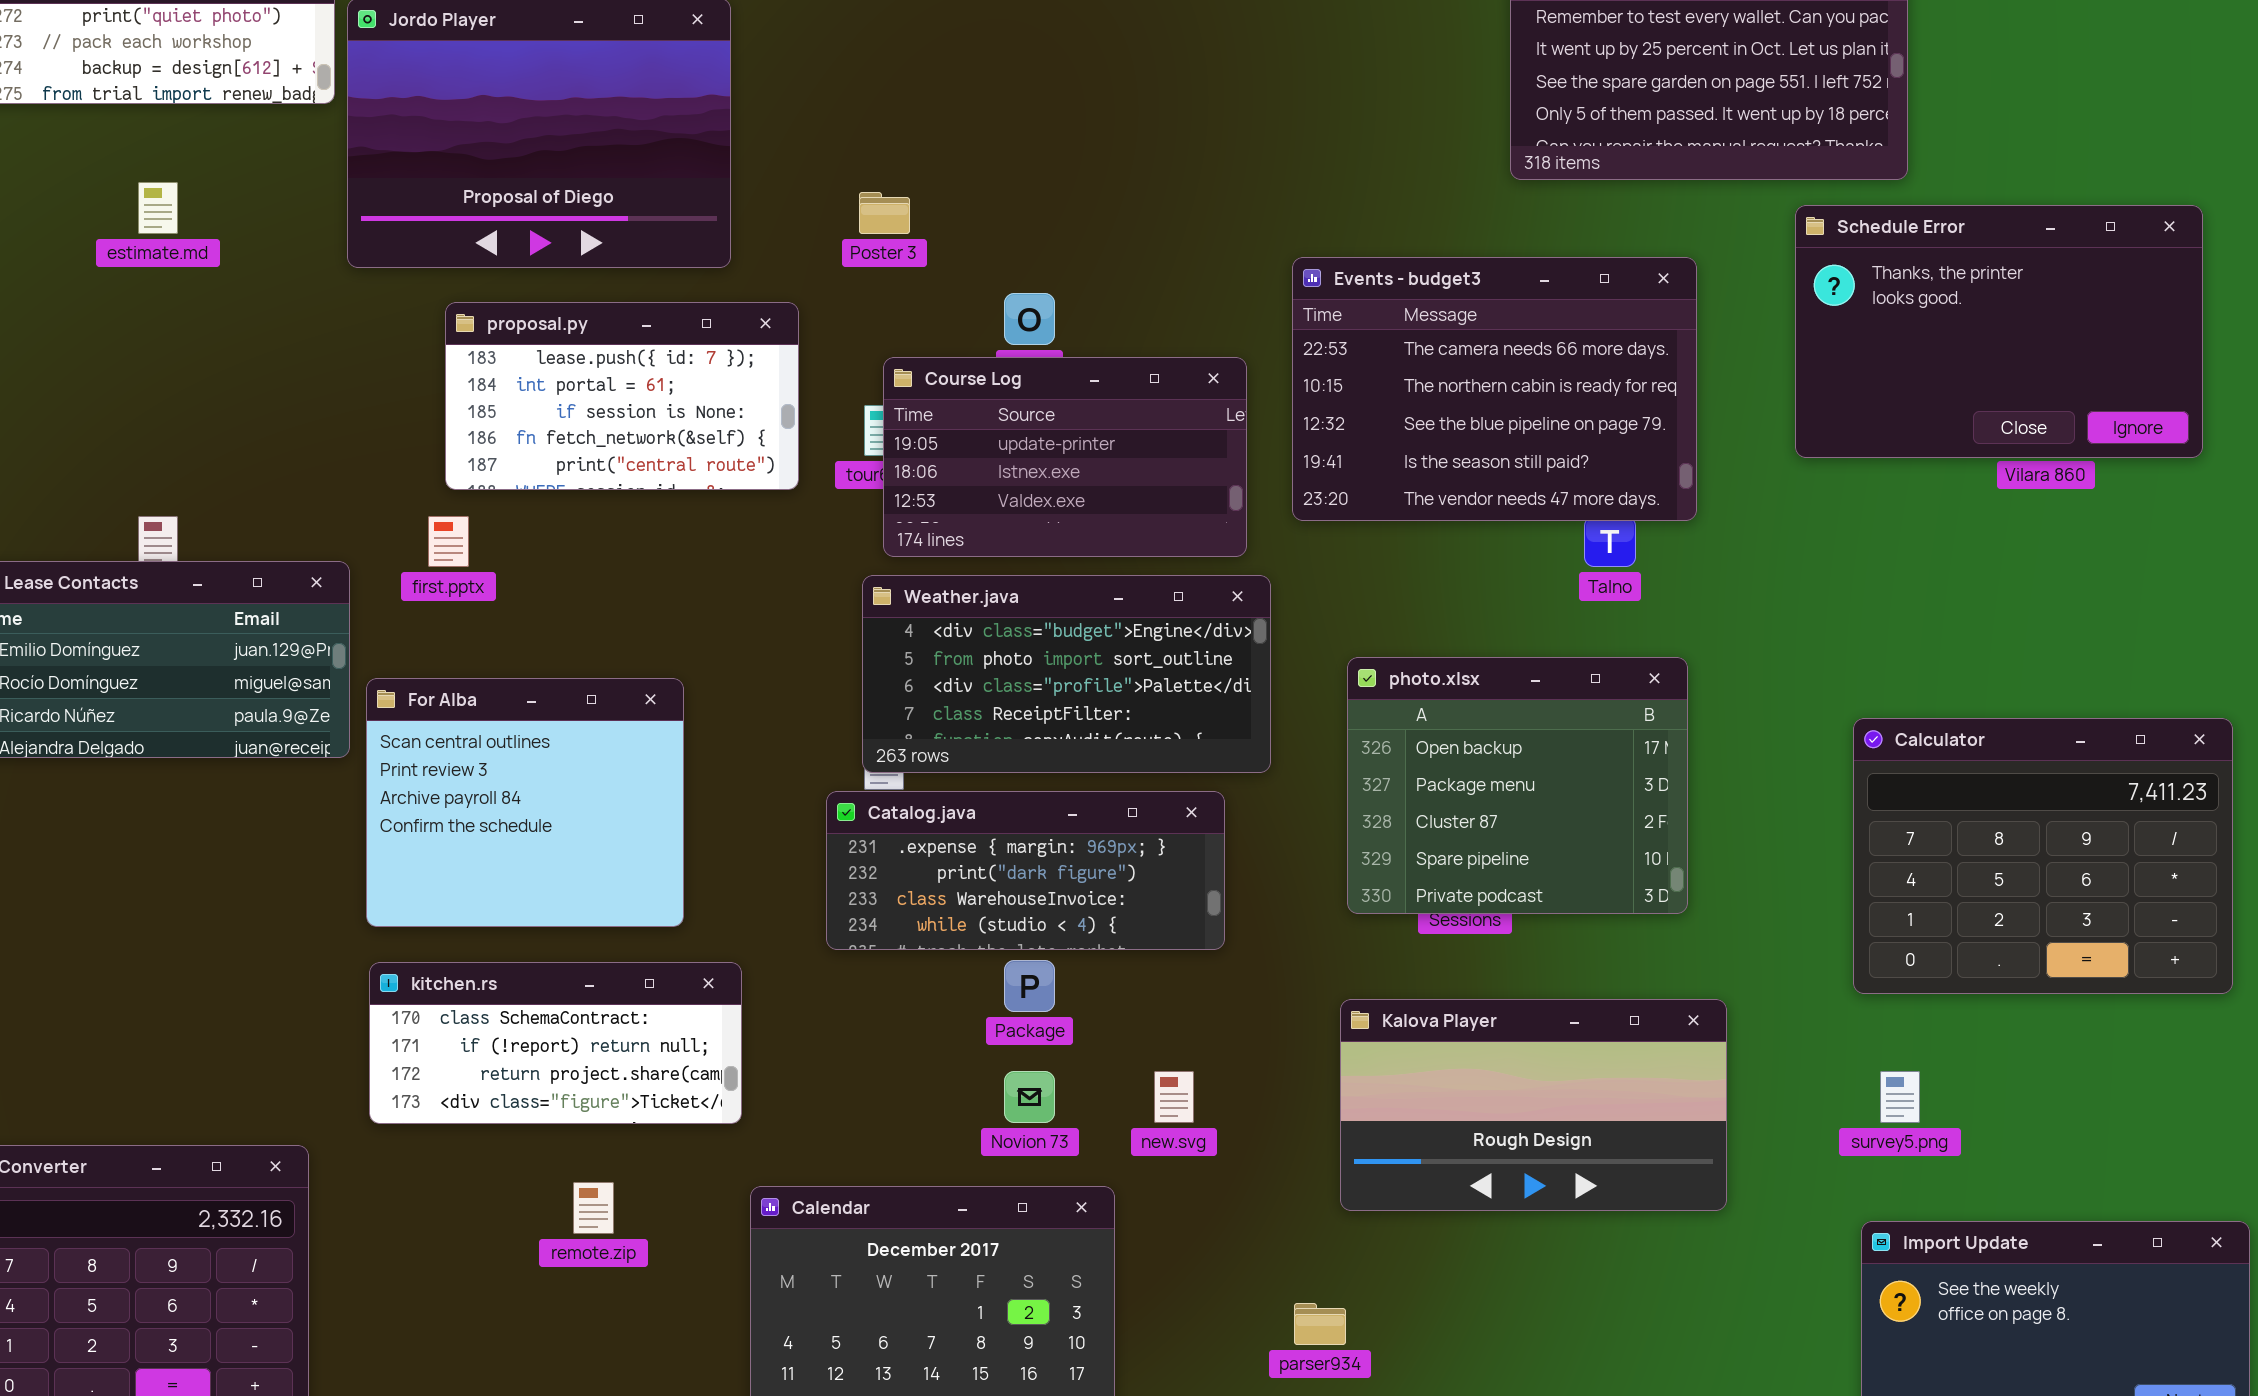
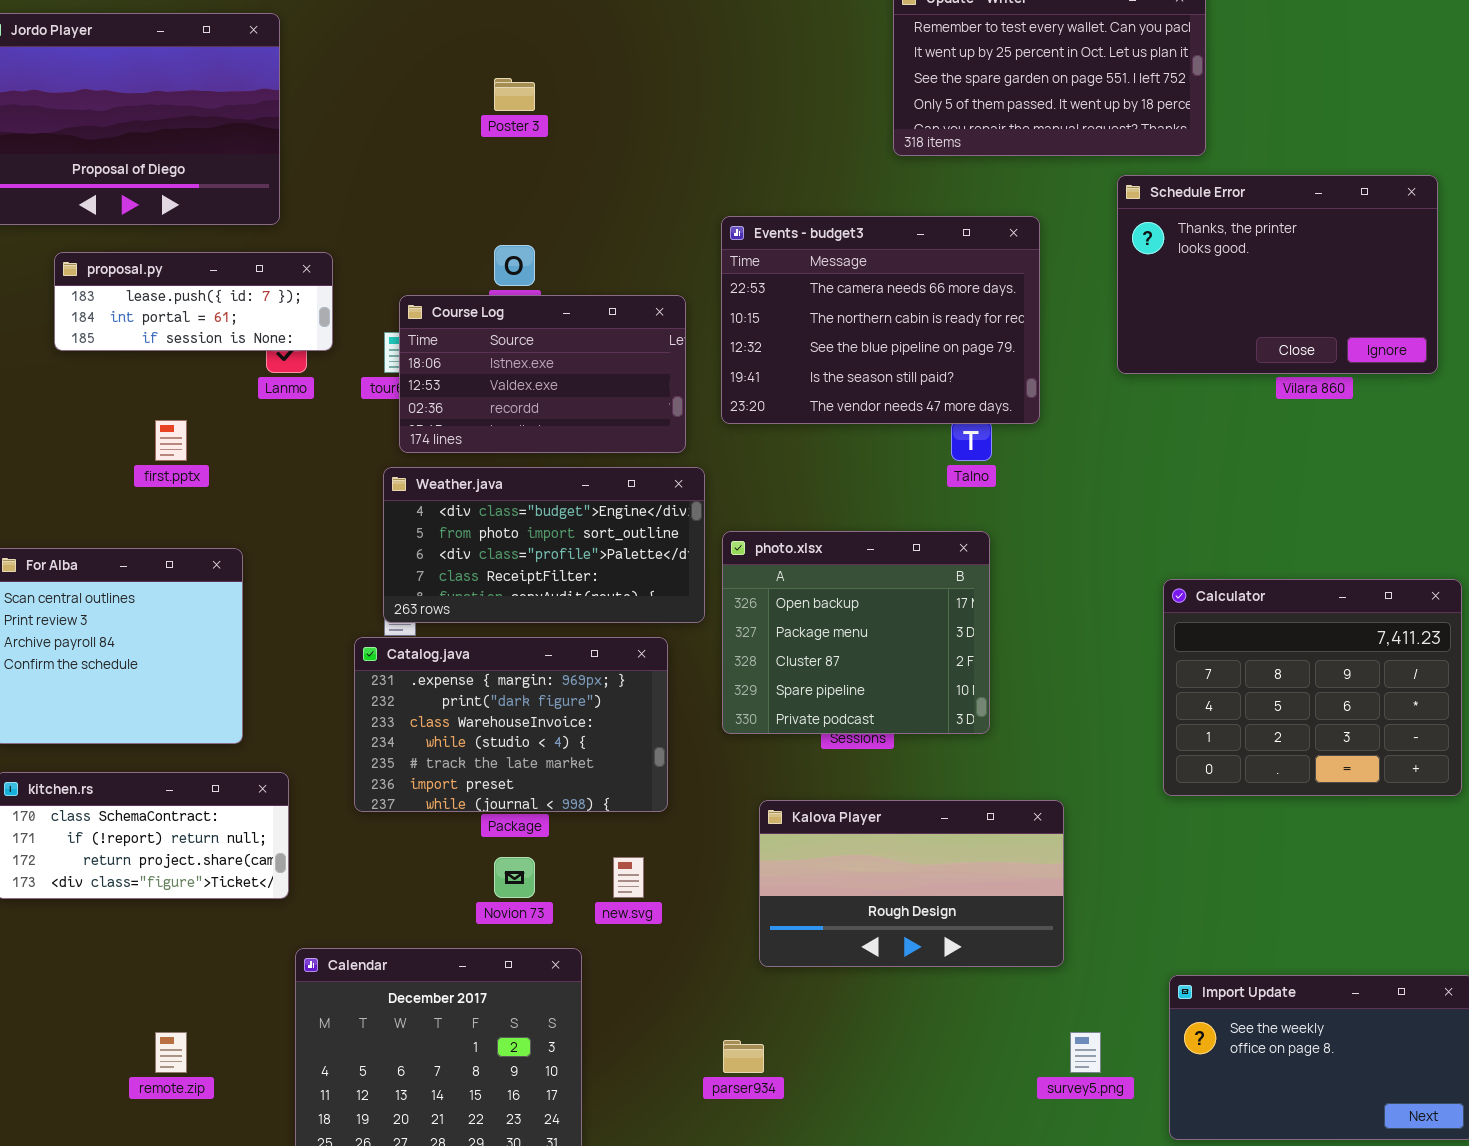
Poster 3: [859,192,910,234] -> [494,78,535,111], moved
proposal.py: [445,302,799,490] -> [54,252,333,351], resized
Course Log: [883,357,1247,557] -> [399,295,686,453], scrolled down 1 row
first.pptx: [428,516,469,567] -> [155,420,187,461], moved
photo.xlsx: [1347,657,1688,914] -> [722,531,990,734], moved
Catalog.java: [826,791,1225,950] -> [354,637,668,812], resized
survey5.png: [1880,1071,1920,1123] -> [1070,1032,1101,1073], moved
remote.zip: [573,1182,614,1234] -> [155,1032,187,1073], moved

